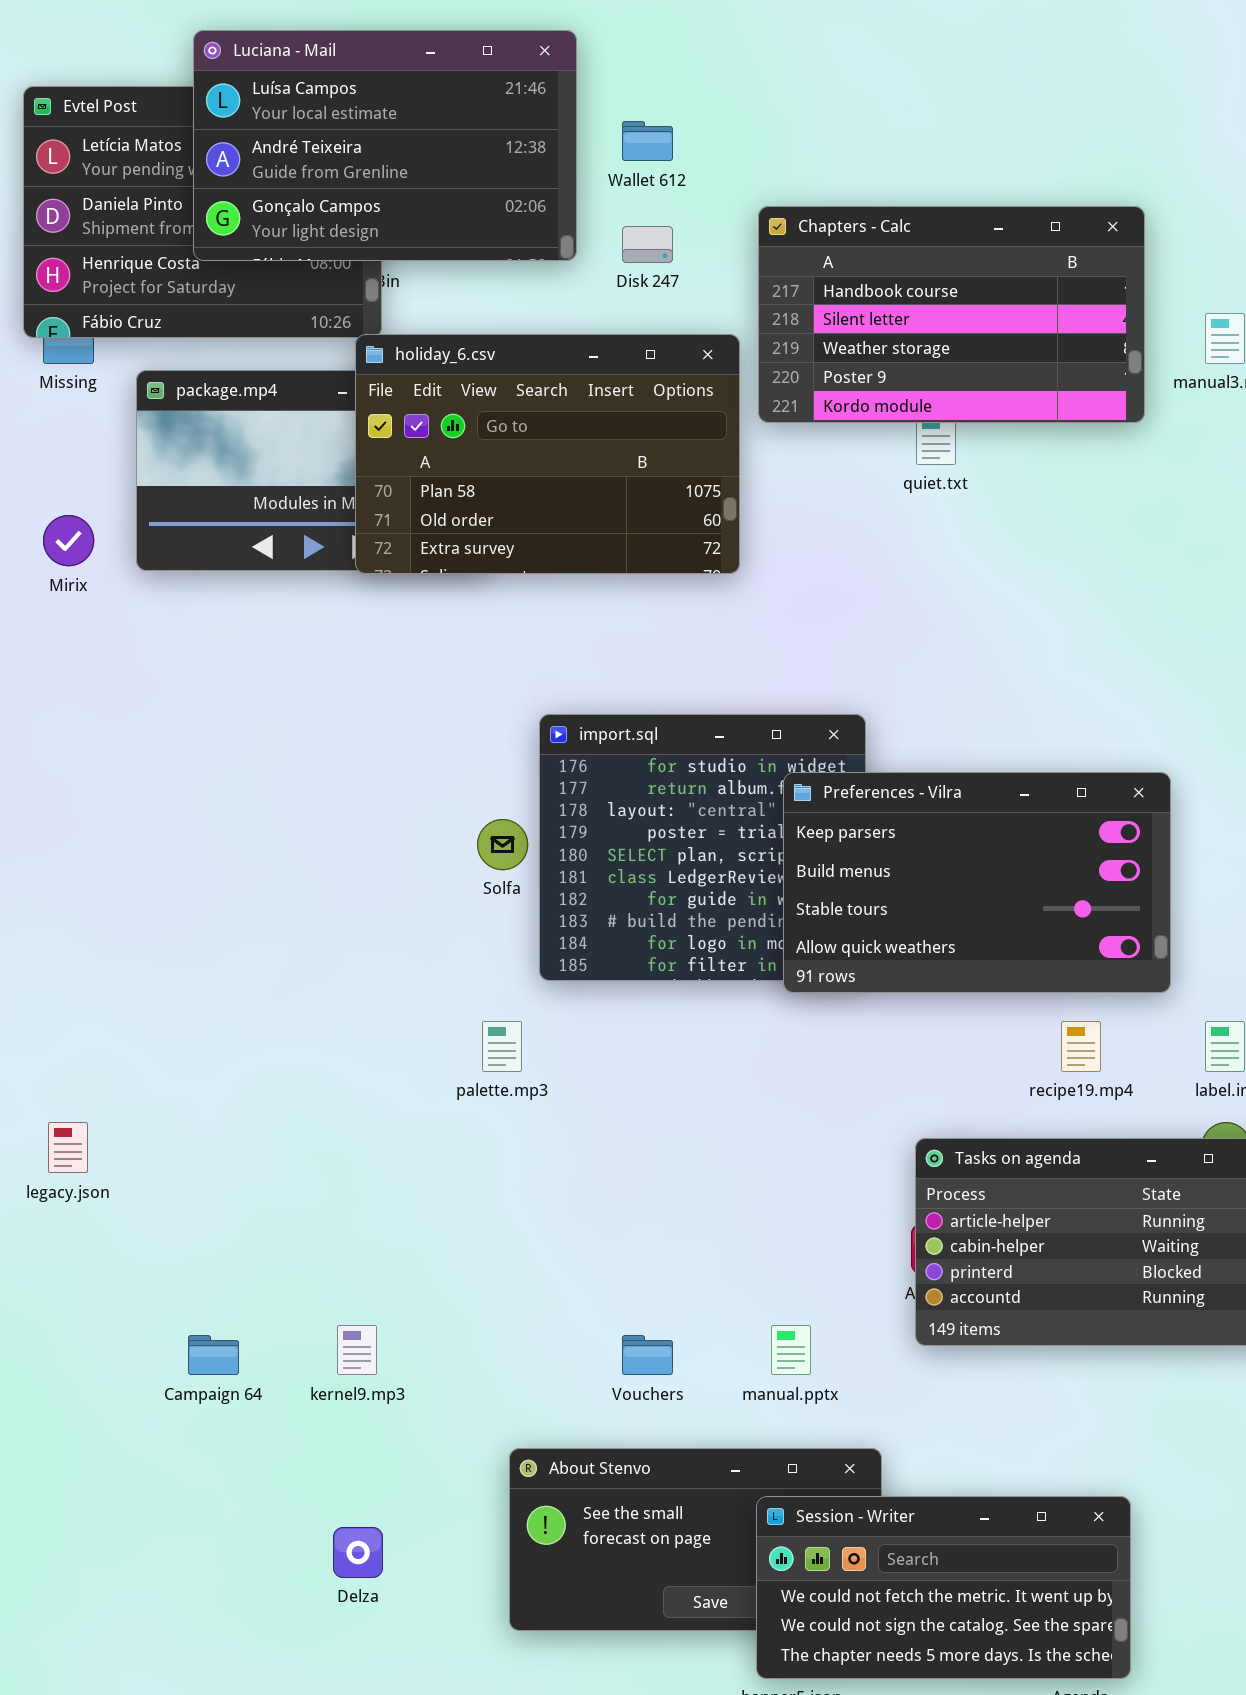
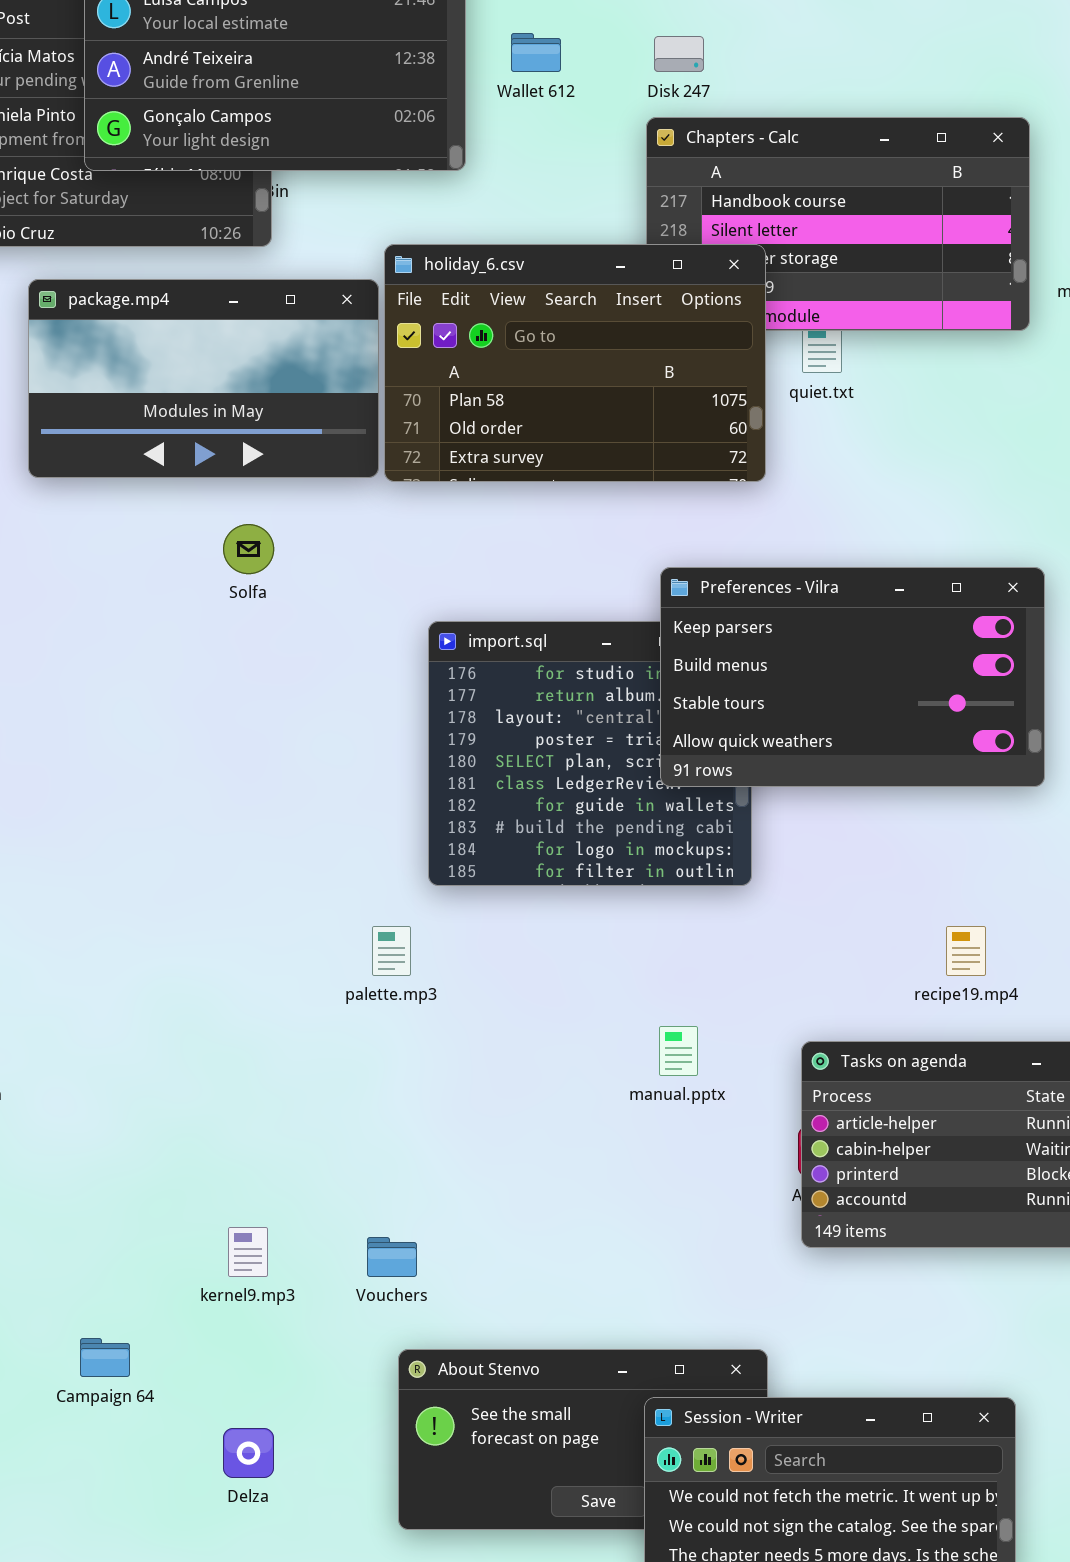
Disk 247: [622,226,673,263] -> [654,36,704,72], moved
holiday_6.csv: [355,334,740,574] -> [384,244,766,482], moved
Preferences - Vilra: [783,772,1171,993] -> [660,567,1045,787], moved
Solfa: [477,819,528,870] -> [223,524,274,574], moved
manual.pptx: [771,1325,811,1375] -> [659,1026,698,1076], moved
Campaign 64: [188,1335,239,1375] -> [80,1338,130,1377], moved
Vouchers: [622,1335,673,1375] -> [367,1237,417,1277], moved

